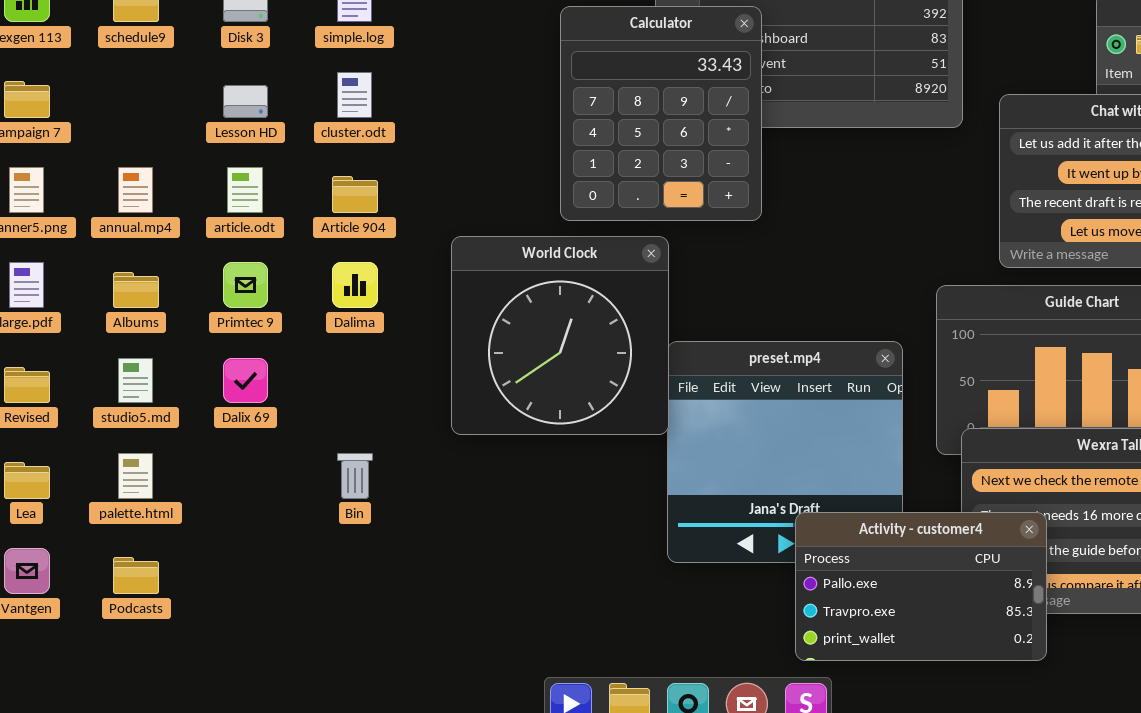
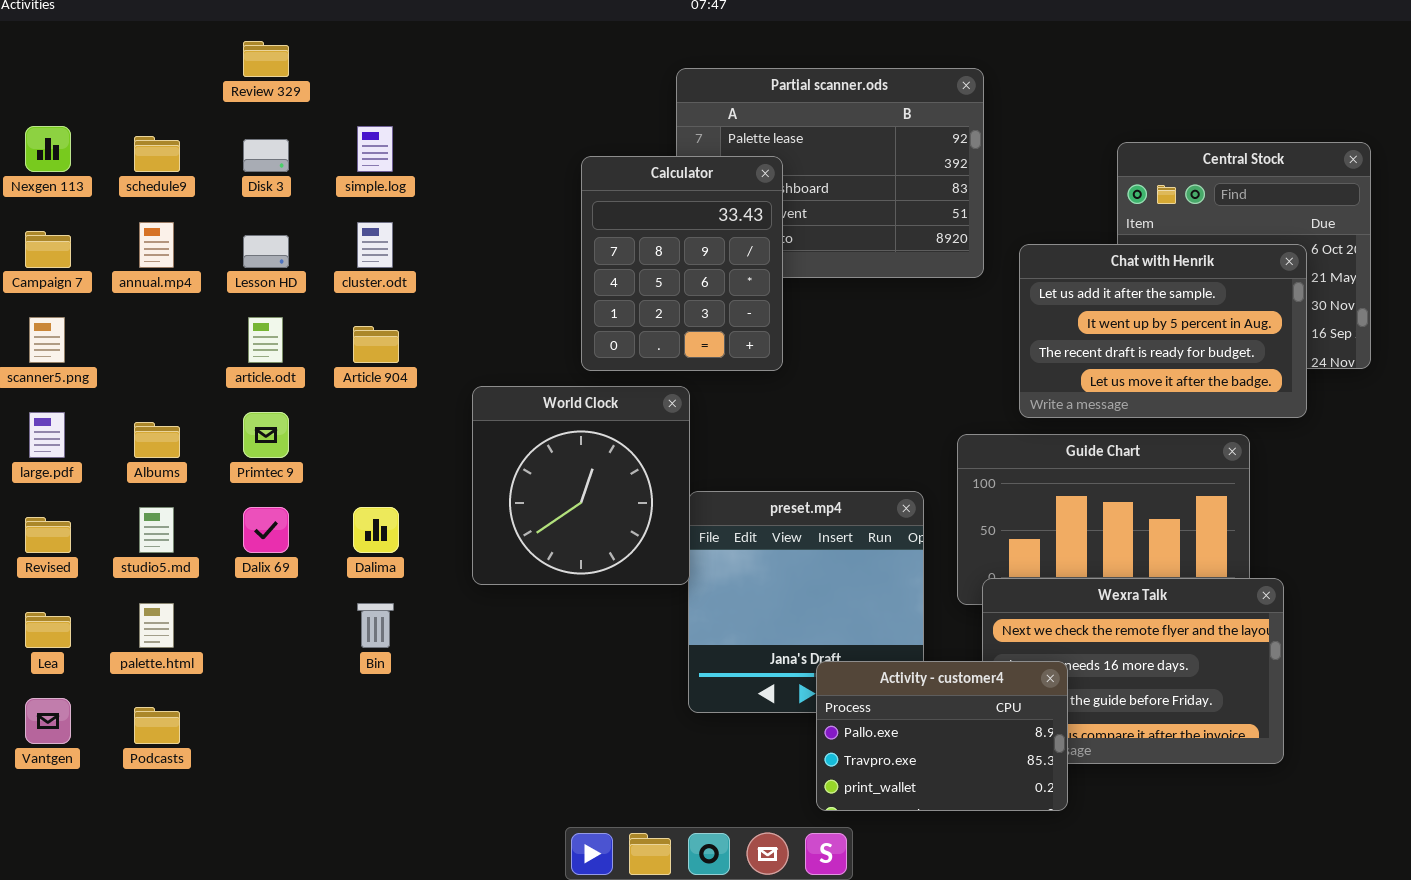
annual.mp4: [118,167,153,213] -> [139,222,174,268], moved
Dalima: [332,262,378,308] -> [353,507,399,553], moved

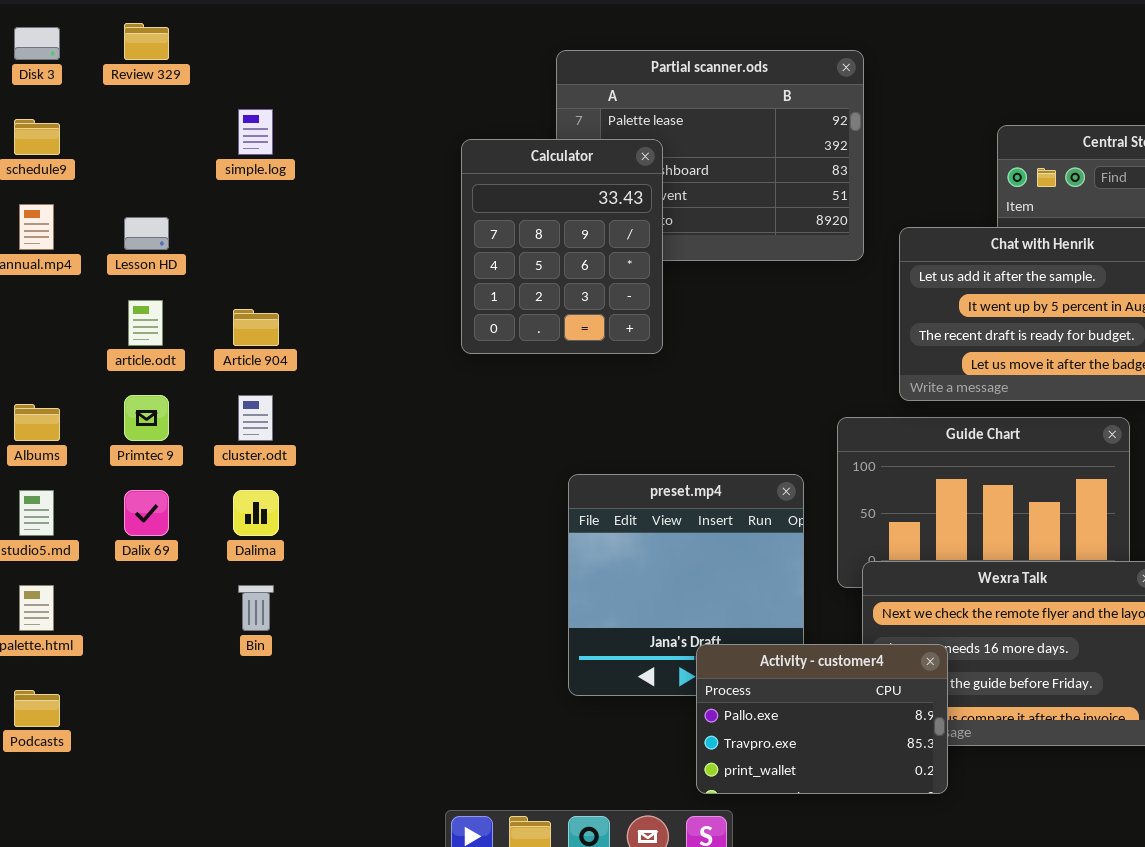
Disk 3: [243,139,289,172] -> [14,27,60,60], moved
cluster.odt: [357,222,393,268] -> [238,395,273,441], moved
World Clock: [472,386,690,585] -> none, closed

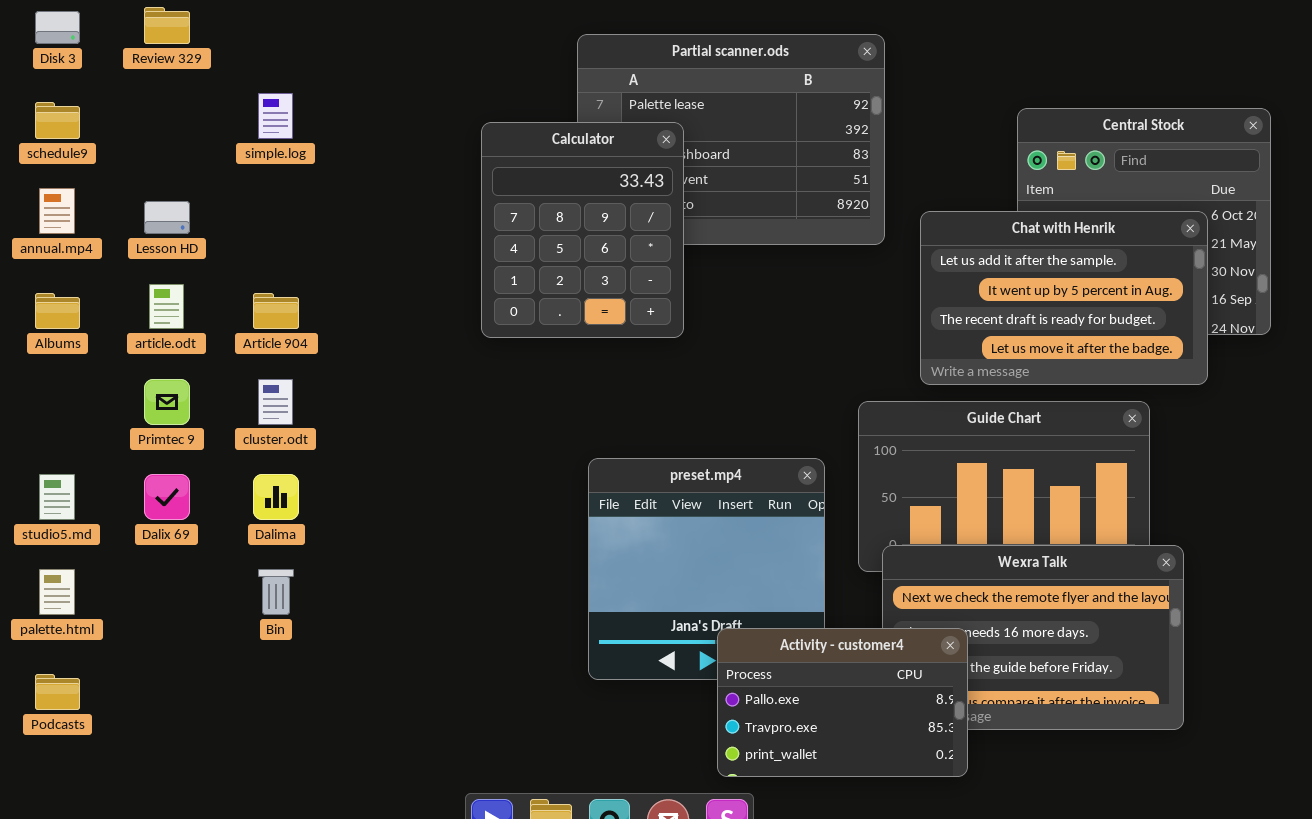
Albums: [14,404,60,441] -> [35,293,80,329], moved

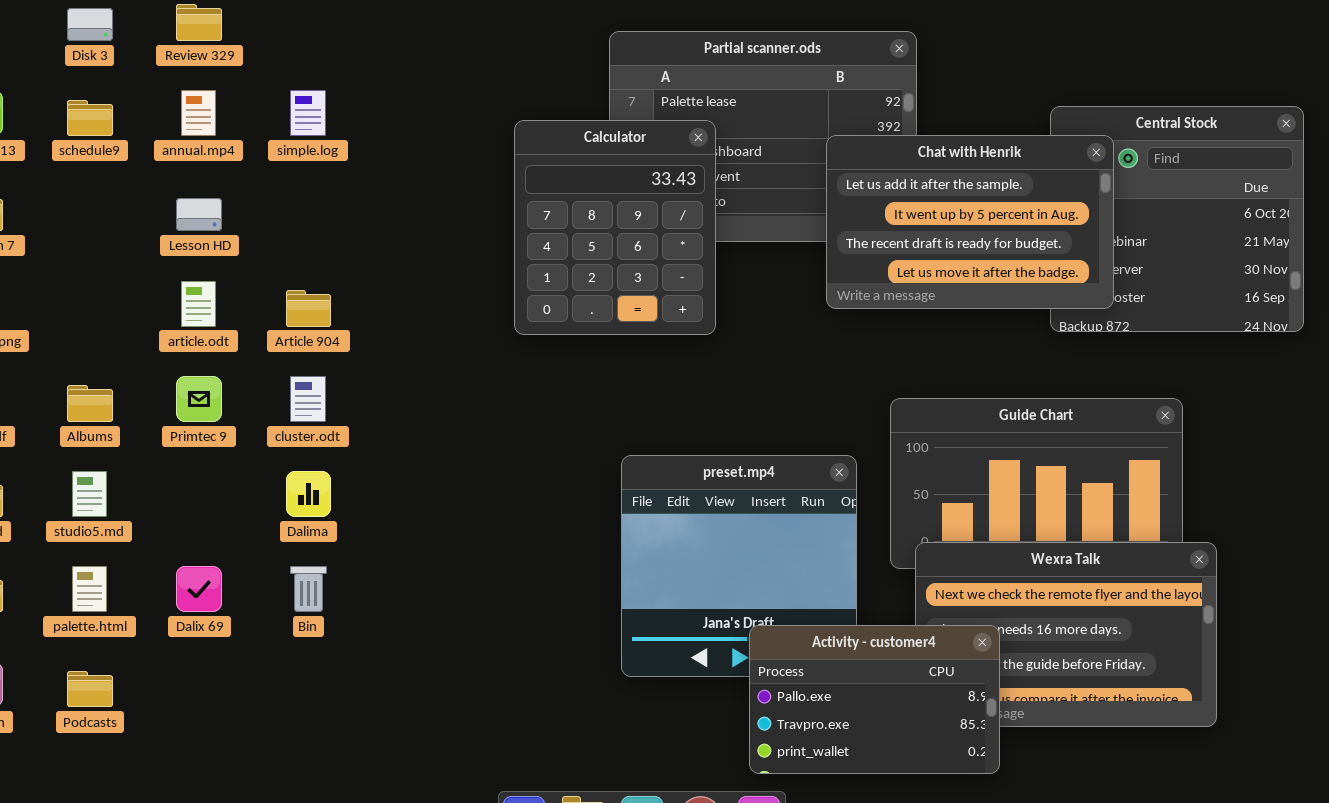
annual.mp4: [39,188,75,234] -> [181,90,216,136], moved
Chat with Henrik: [920,211,1208,385] -> [826,135,1114,309], moved
Albums: [35,293,80,329] -> [67,385,113,422], moved
Dalix 69: [144,474,190,520] -> [176,566,222,612], moved

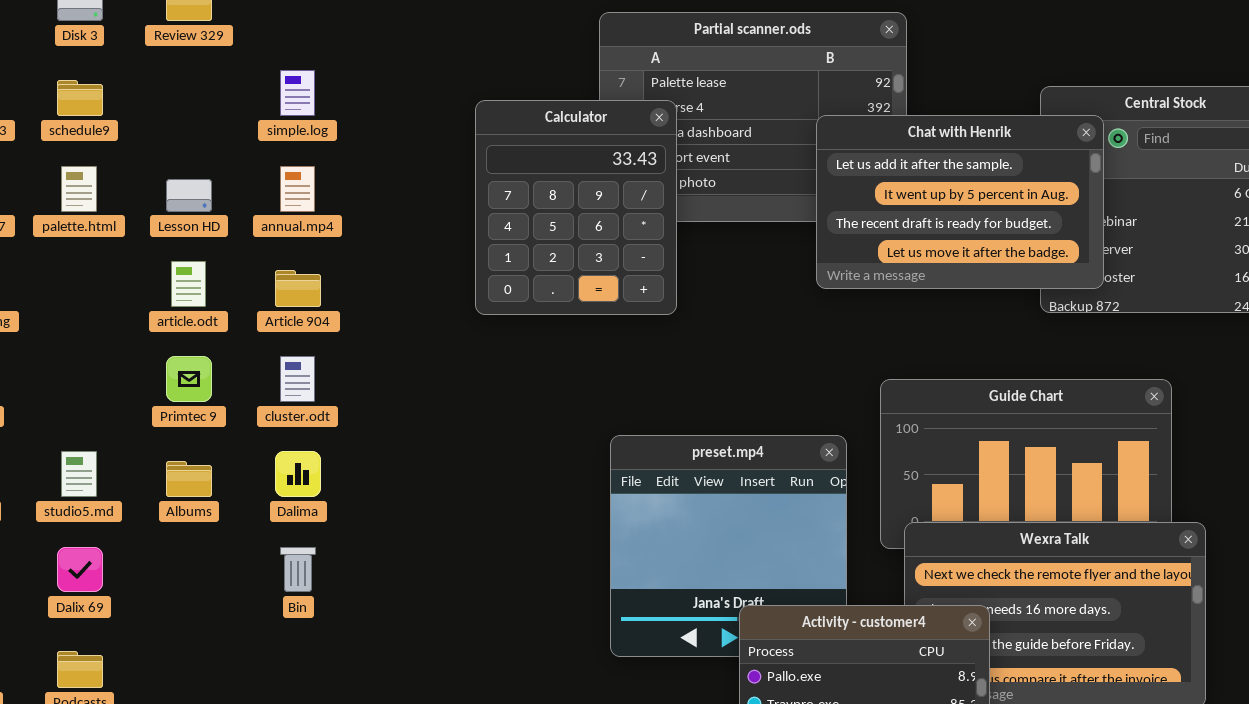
annual.mp4: [181,90,216,136] -> [280,166,315,212], moved
Calculator: [514,120,716,335] -> [475,100,677,315], moved
Albums: [67,385,113,422] -> [166,461,212,497], moved
palette.html: [72,566,107,612] -> [61,166,97,212], moved
Dalix 69: [176,566,222,612] -> [57,547,103,592], moved

